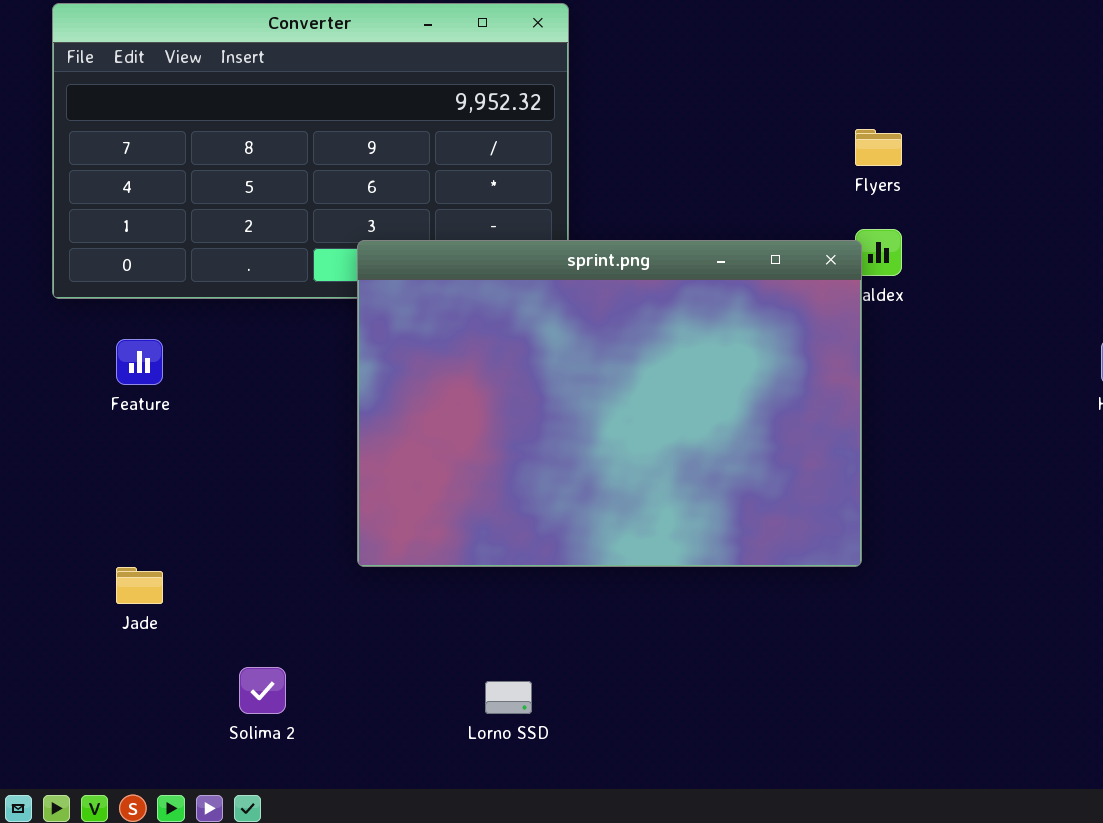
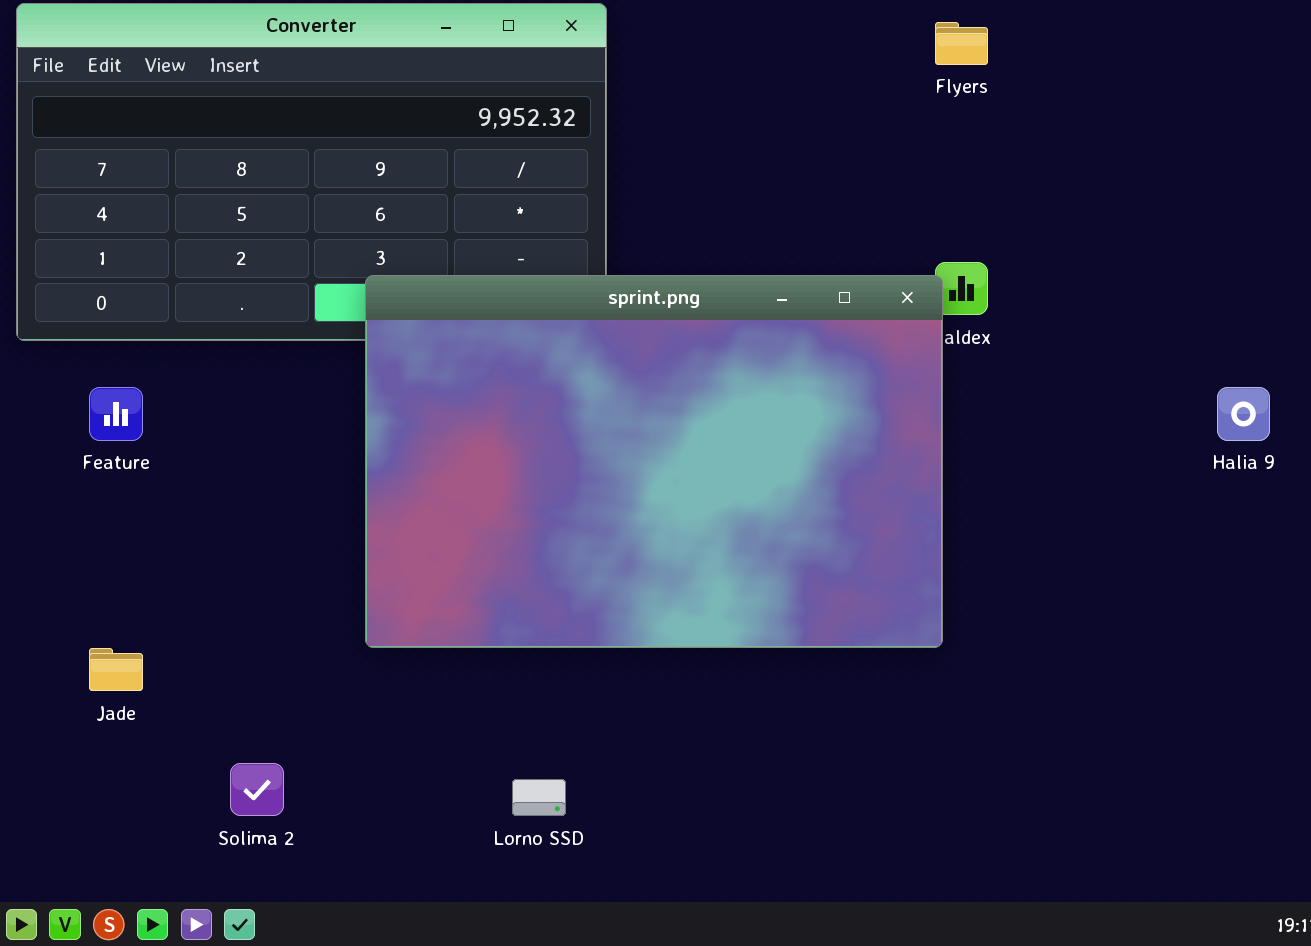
Flyers: [855,129,902,166] -> [935,22,988,65], moved

